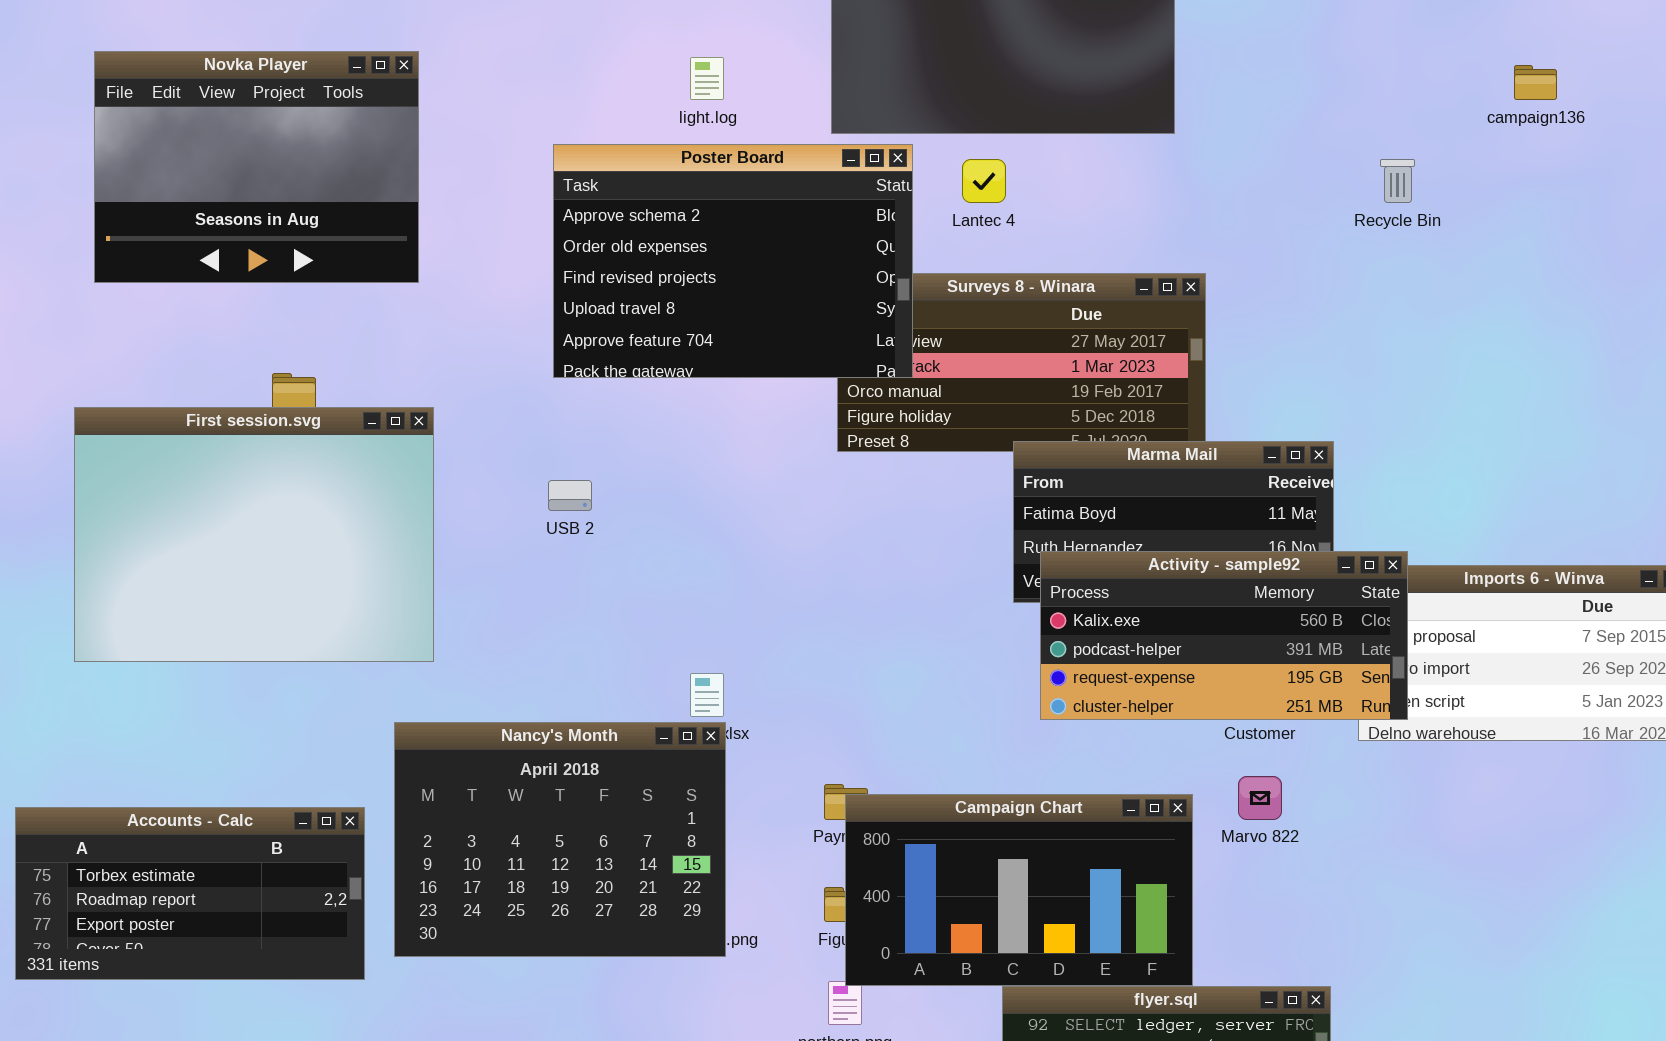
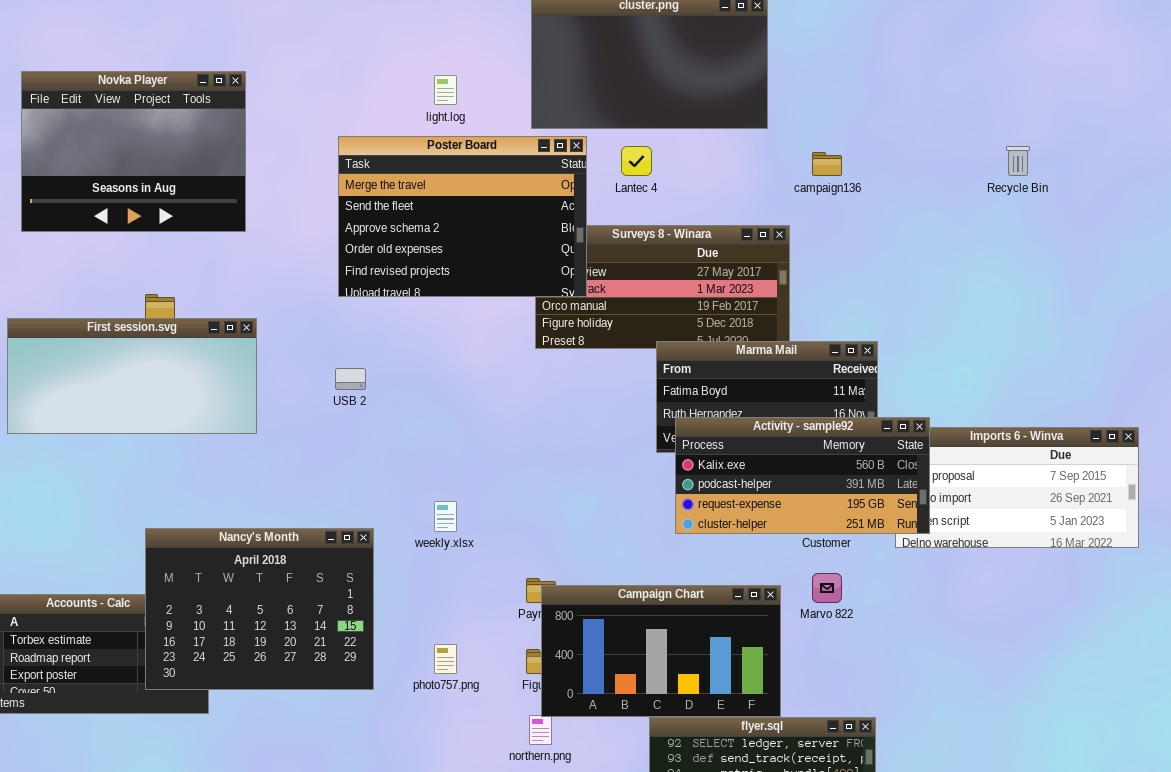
campaign136: [1514,65,1557,100] -> [812,152,842,176], moved
Poster Board: [553,144,913,378] -> [338,136,587,297], scrolled up 2 rows
Recycle Bin: [1380,159,1415,203] -> [1006,146,1030,176], moved
First session.svg: [74,407,434,662] -> [7,318,257,434], resized
Nancy's Month: [394,722,726,957] -> [145,528,374,690], moved

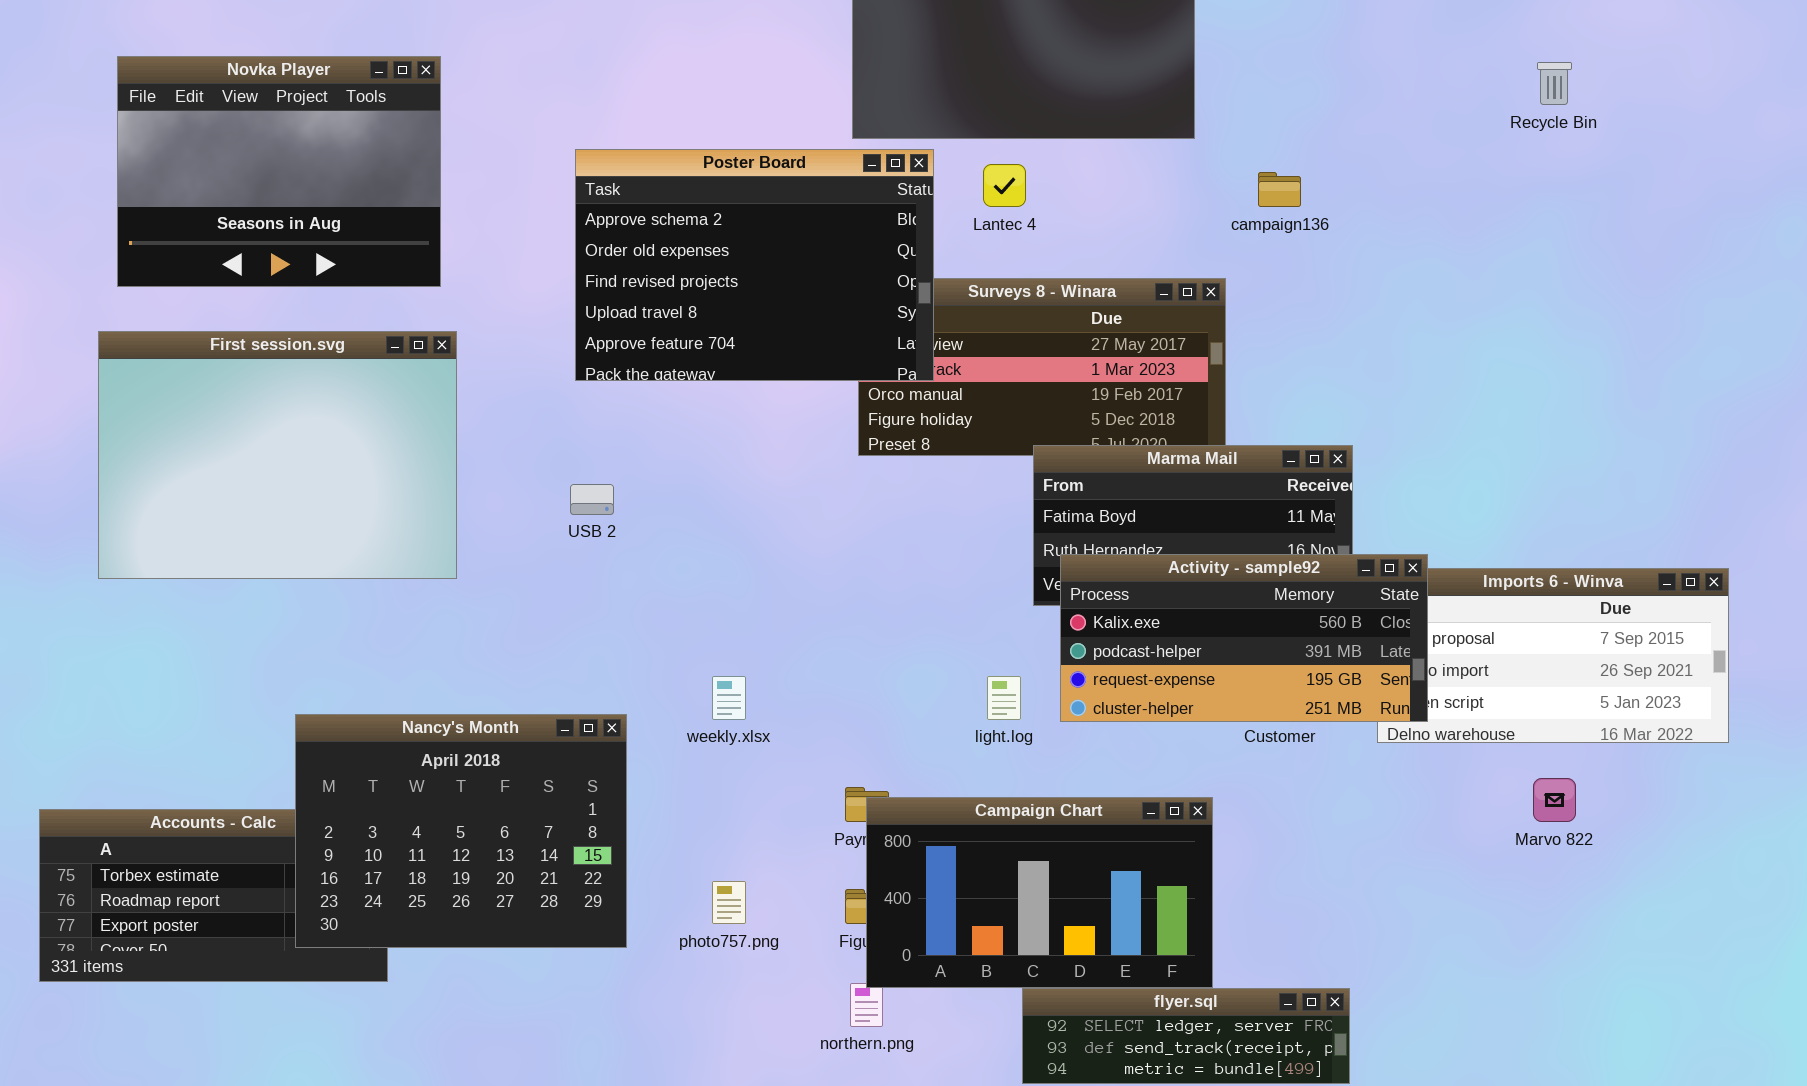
light.log: [434,75,457,105] -> [987,676,1021,720], moved
Poster Board: [338,136,587,297] -> [575,149,934,381], scrolled down 2 rows
Recycle Bin: [1006,146,1030,176] -> [1537,62,1572,105], moved
First session.svg: [7,318,257,434] -> [98,331,457,579], resized
Marvo 822: [812,573,842,603] -> [1533,778,1576,822], moved

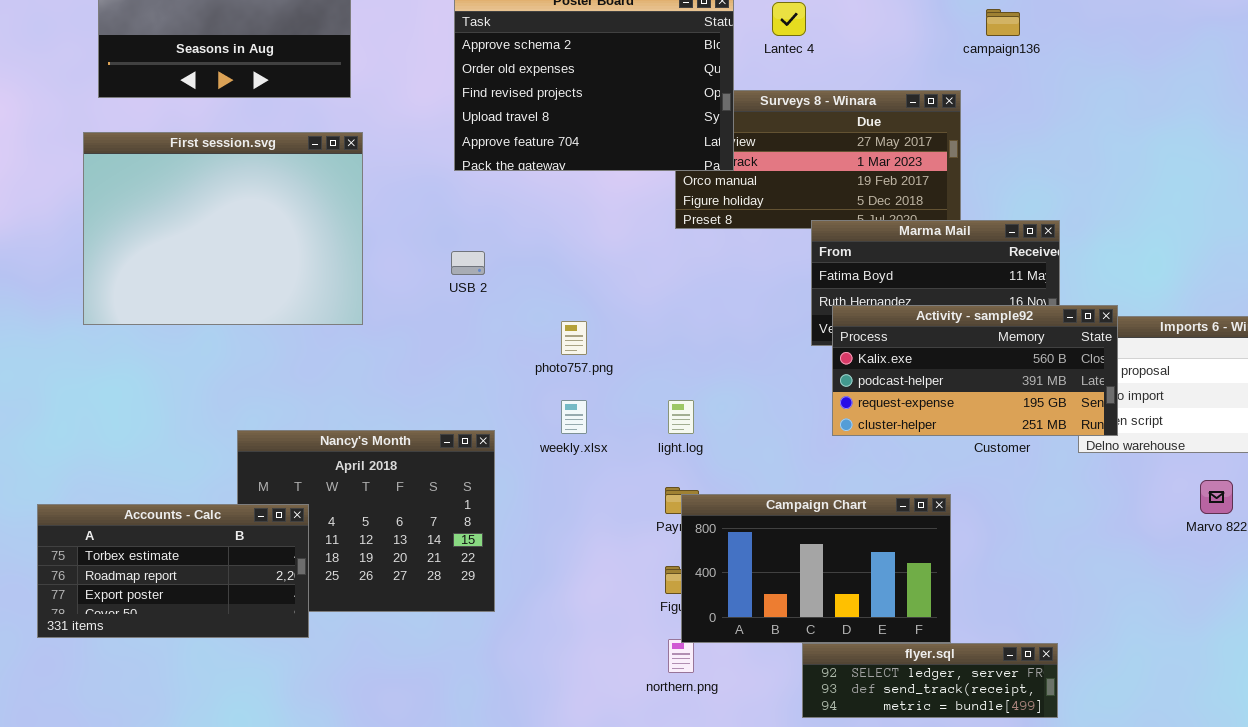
light.log: [987,676,1021,720] -> [668,400,694,434], moved
Accounts - Calc: [39,809,388,982] -> [37,504,309,638], raised
photo757.png: [712,881,746,924] -> [561,321,587,355], moved

